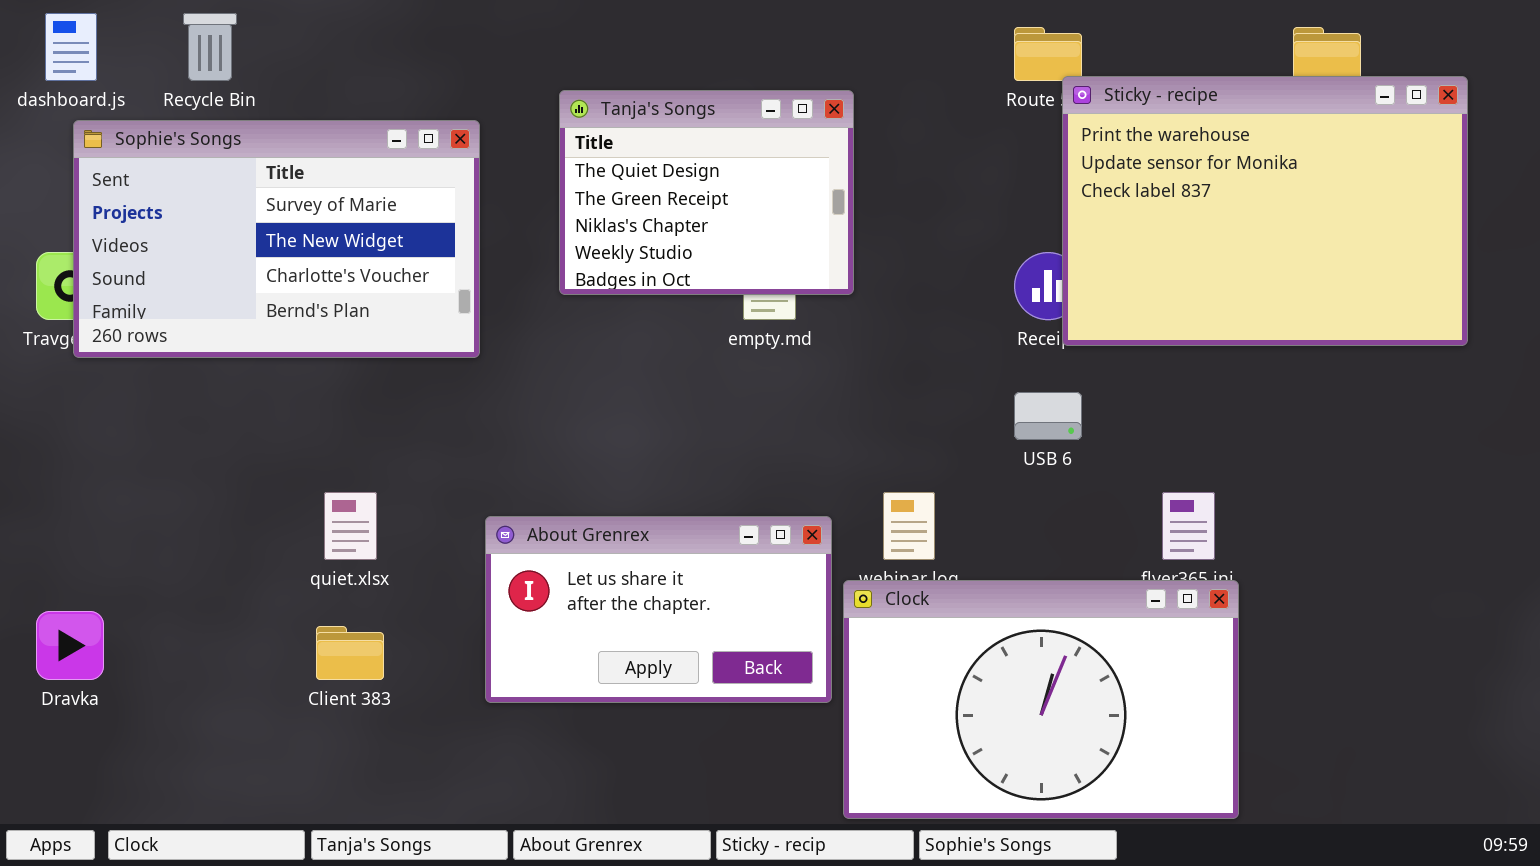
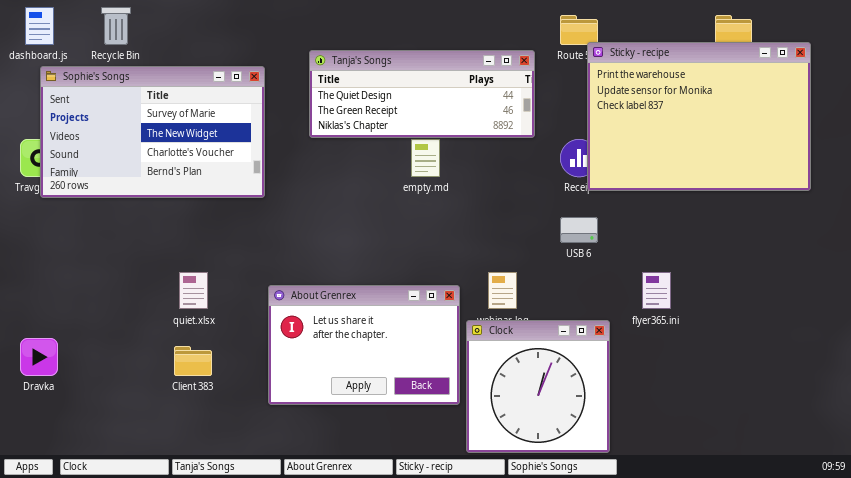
Tanja's Songs: [559,90,854,295] -> [309,50,535,138], resized
About Grenrex: [485,516,832,703] -> [268,285,460,405], resized
Clock: [843,580,1239,819] -> [466,320,610,453], resized

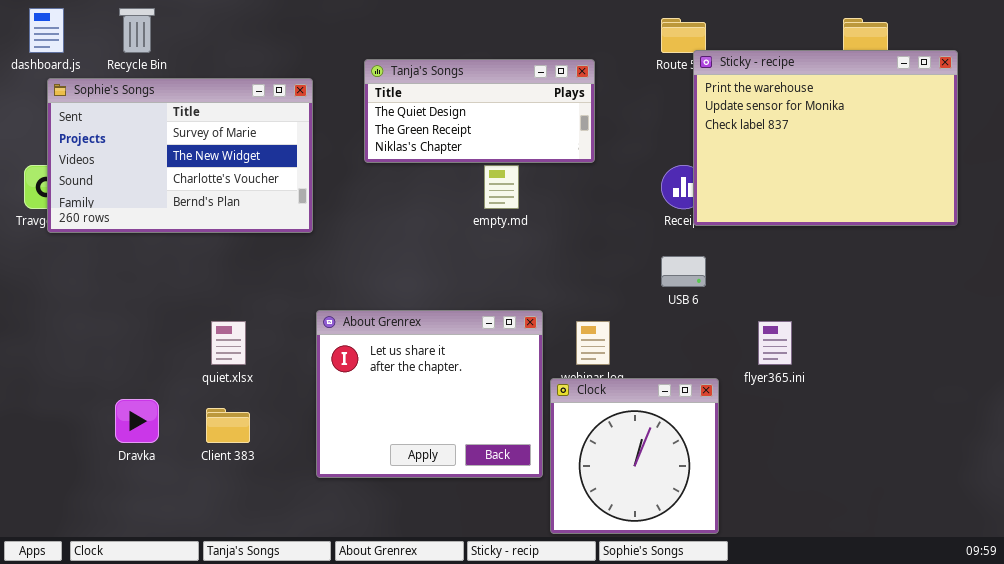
Tanja's Songs: [309,50,535,138] -> [364,59,595,163], resized
About Grenrex: [268,285,460,405] -> [316,310,543,478], resized
Dravka: [20,338,58,376] -> [115,399,159,443], moved

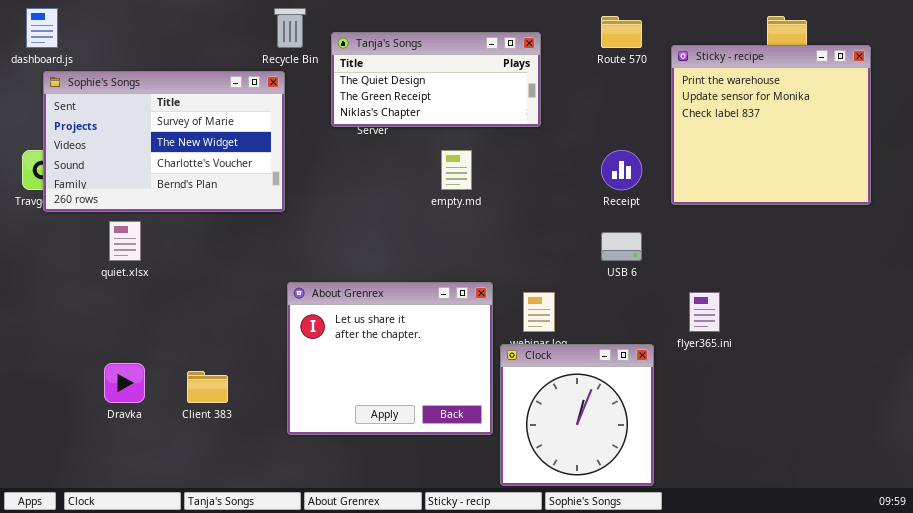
Recycle Bin: [119,8,155,53] -> [274,8,306,48], moved
Sticky - recipe: [693,50,958,226] -> [671,45,871,205], resized
Tanja's Songs: [364,59,595,163] -> [331,32,541,127], moved
quiet.xlsx: [211,321,246,365] -> [109,221,141,261], moved

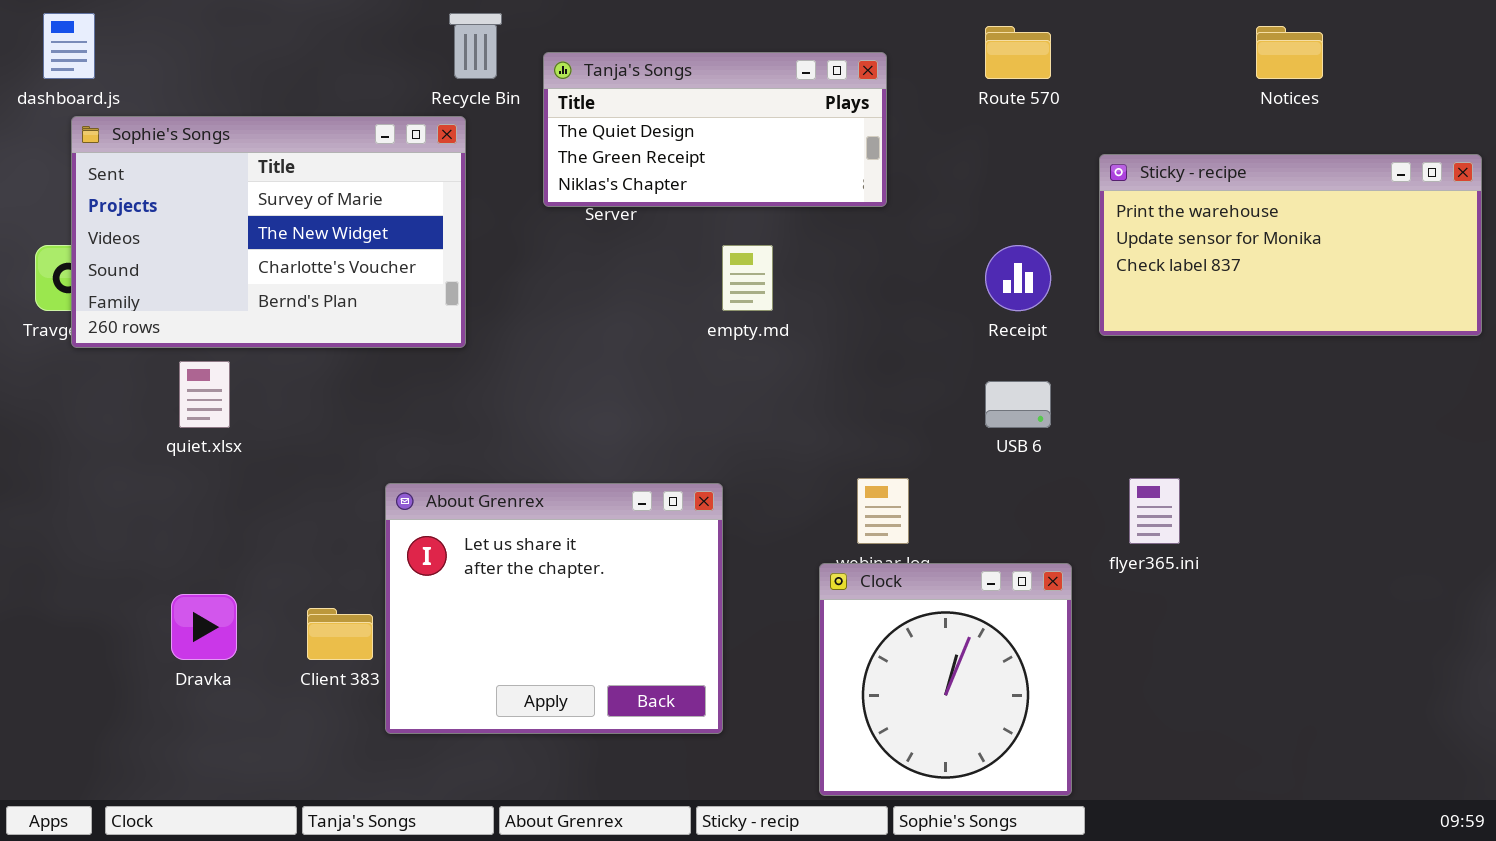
Sticky - recipe: [671,45,871,205] -> [1099,154,1482,336], resized
About Grenrex: [287,282,493,435] -> [385,483,723,734], moved

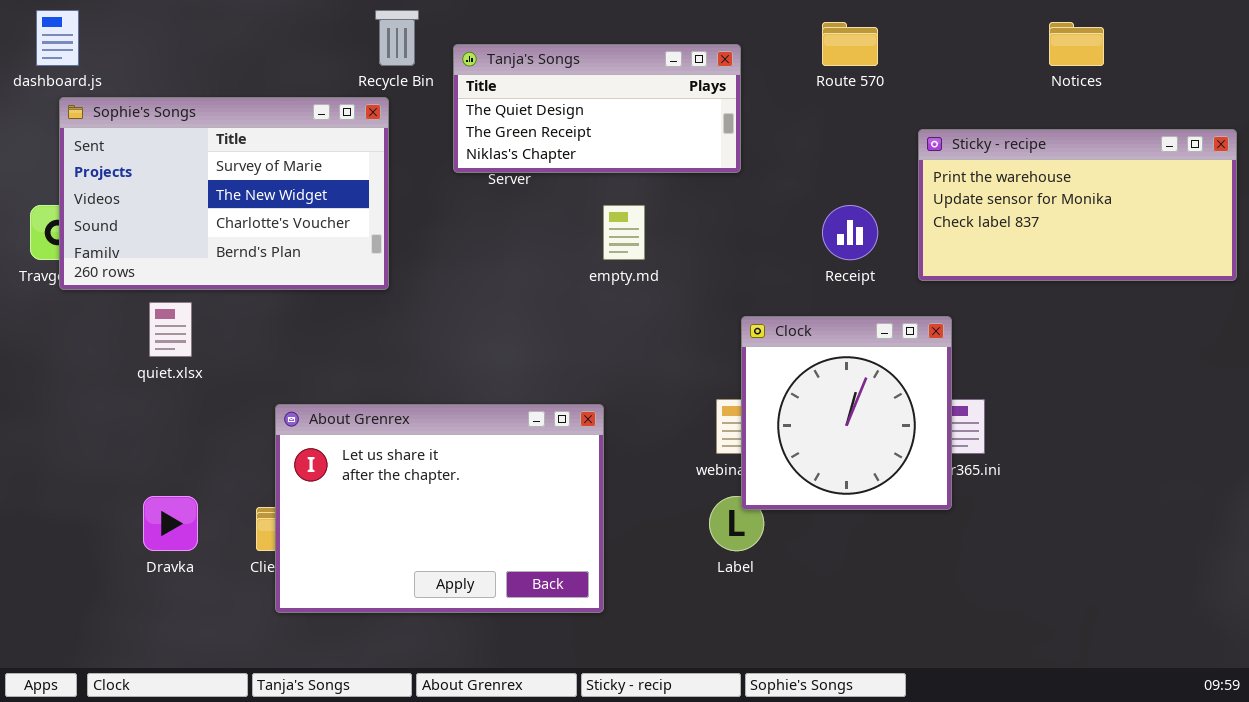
About Grenrex: [385,483,723,734] -> [275,404,604,613], resized
Clock: [819,563,1072,796] -> [741,316,952,510], moved

